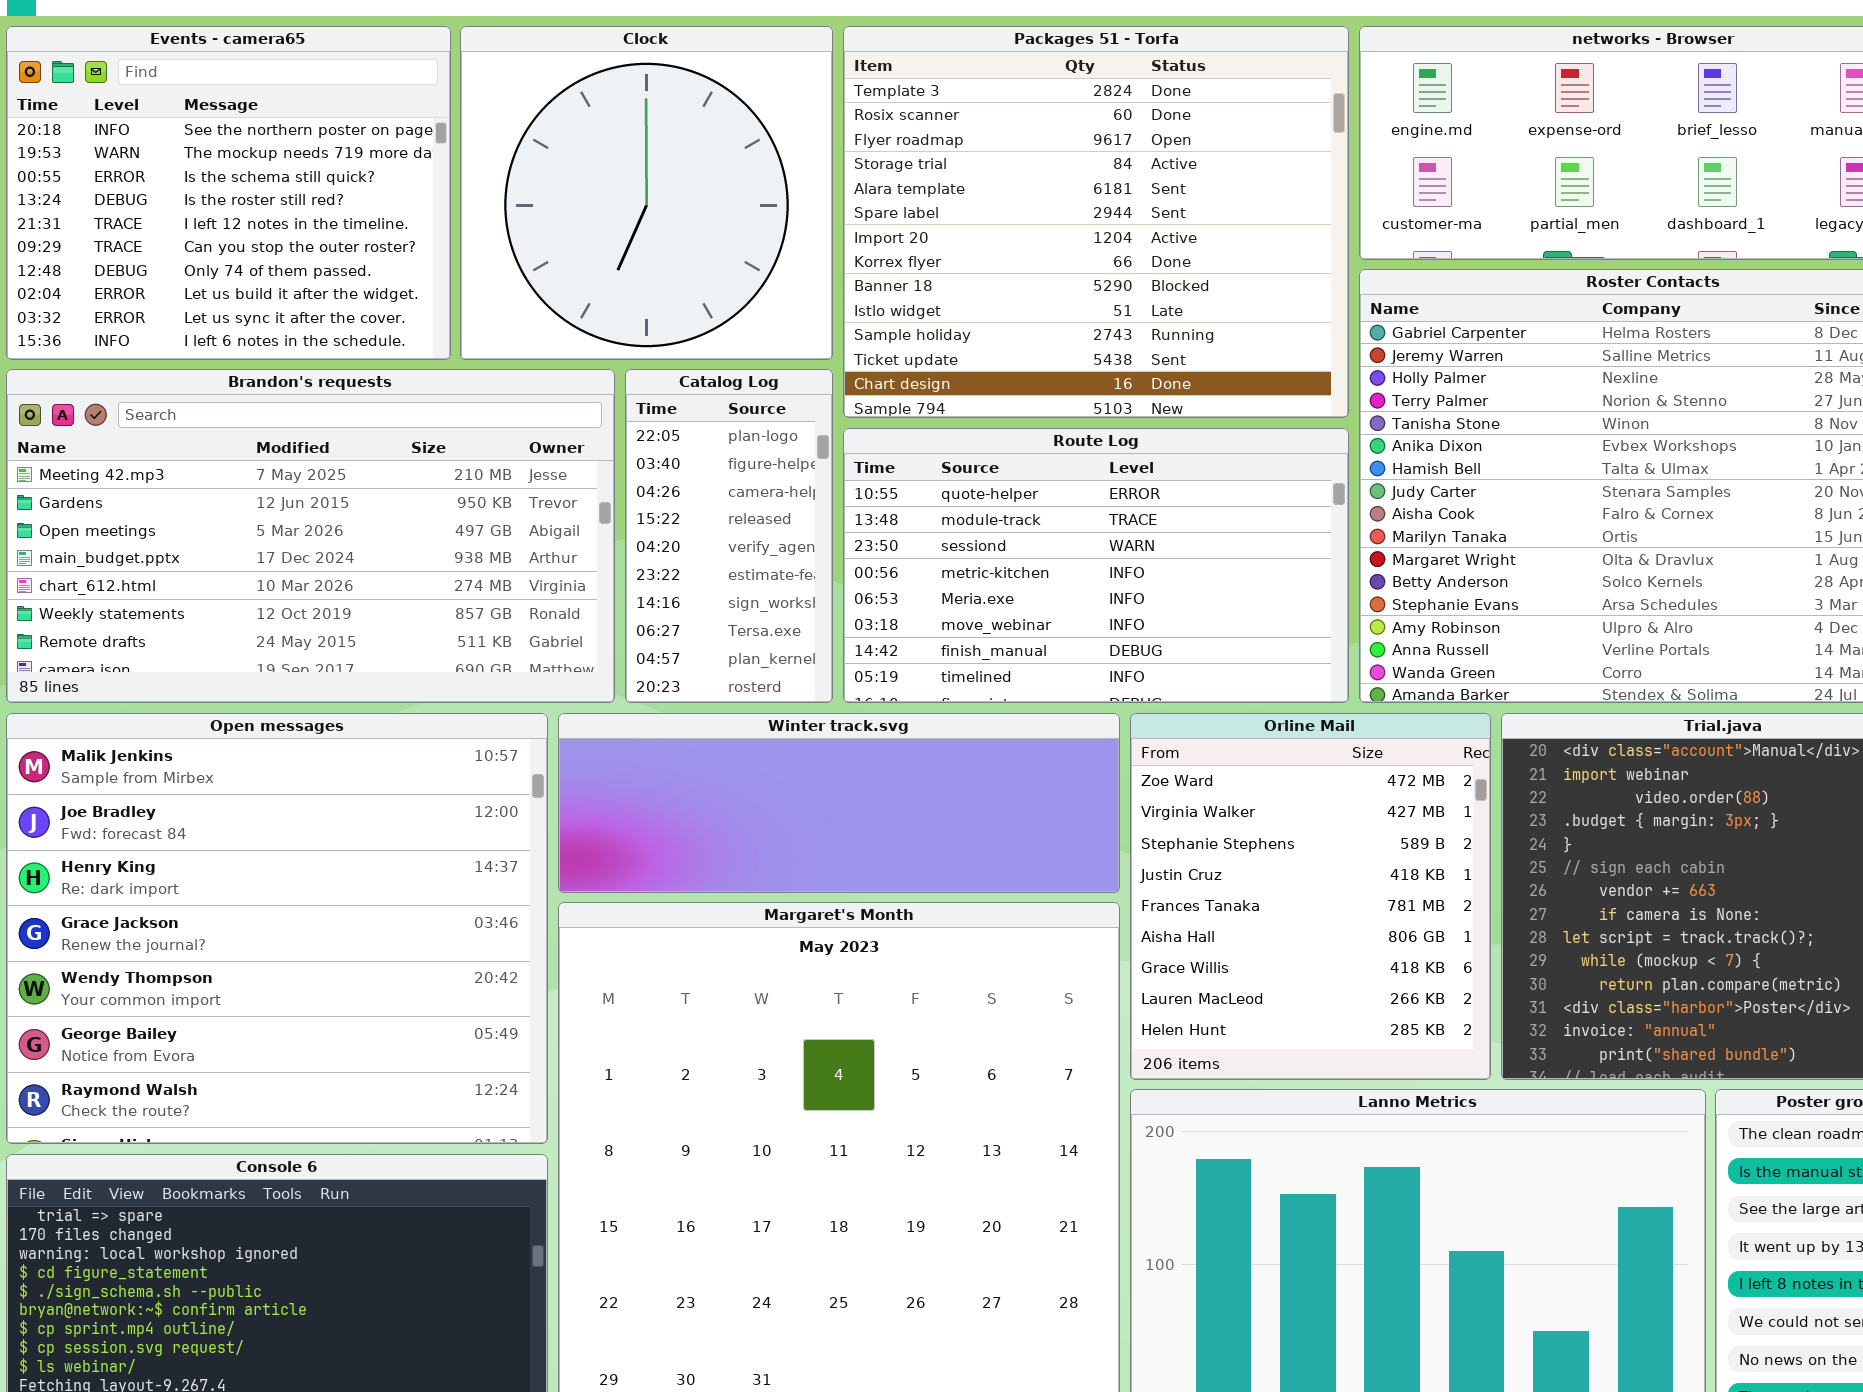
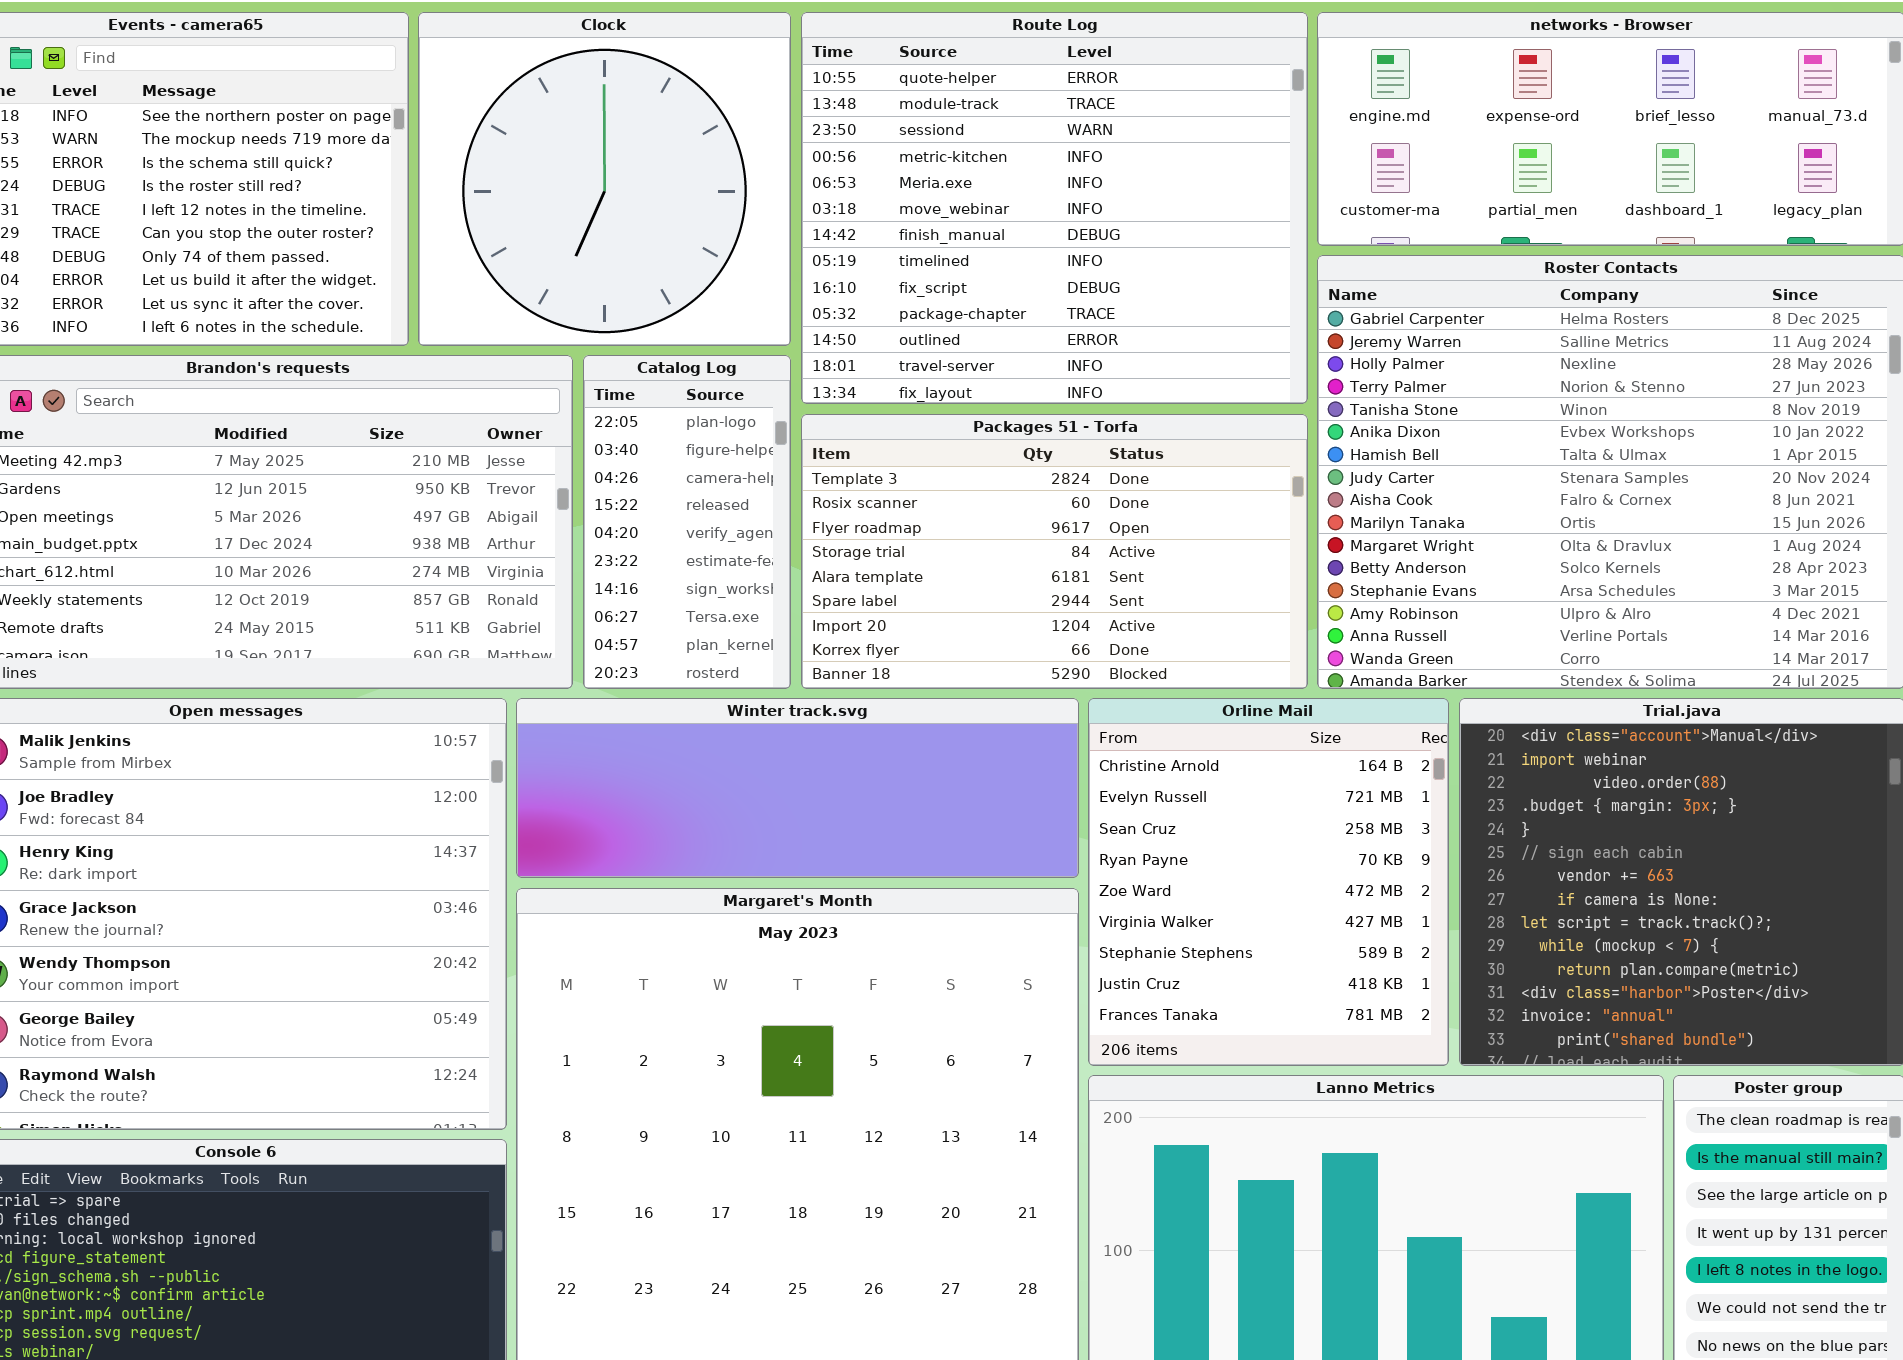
Packages 51 - Torfa: [843,26,1349,418] -> [801,414,1308,689], moved, resized
Route Log: [843,428,1349,703] -> [801,12,1308,404], moved, resized
Orline Mail: [1130,713,1491,1080] -> [1088,698,1449,1066], scrolled up 4 rows

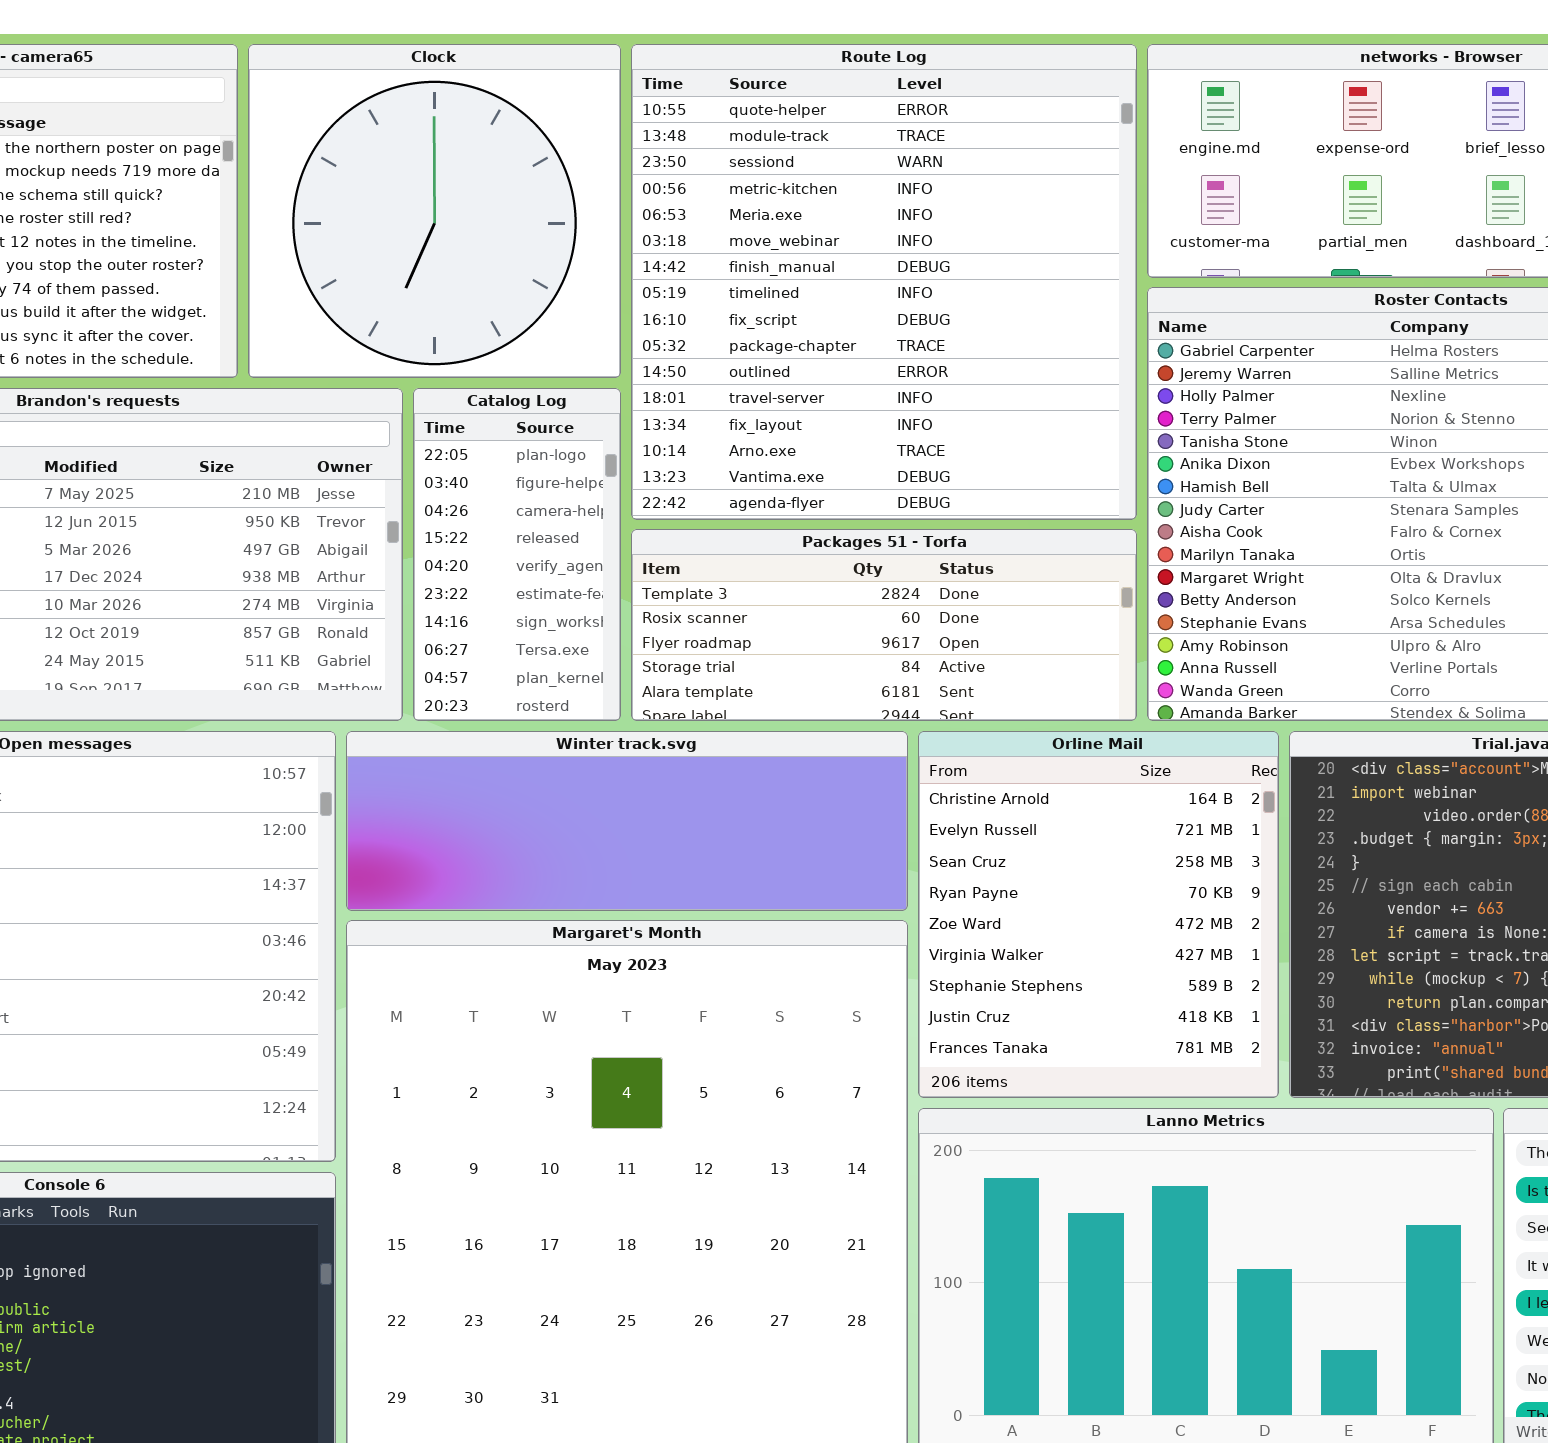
Route Log: [801,12,1308,404] -> [631,44,1137,520], resized
Packages 51 - Torfa: [801,414,1308,689] -> [631,529,1137,721], resized

